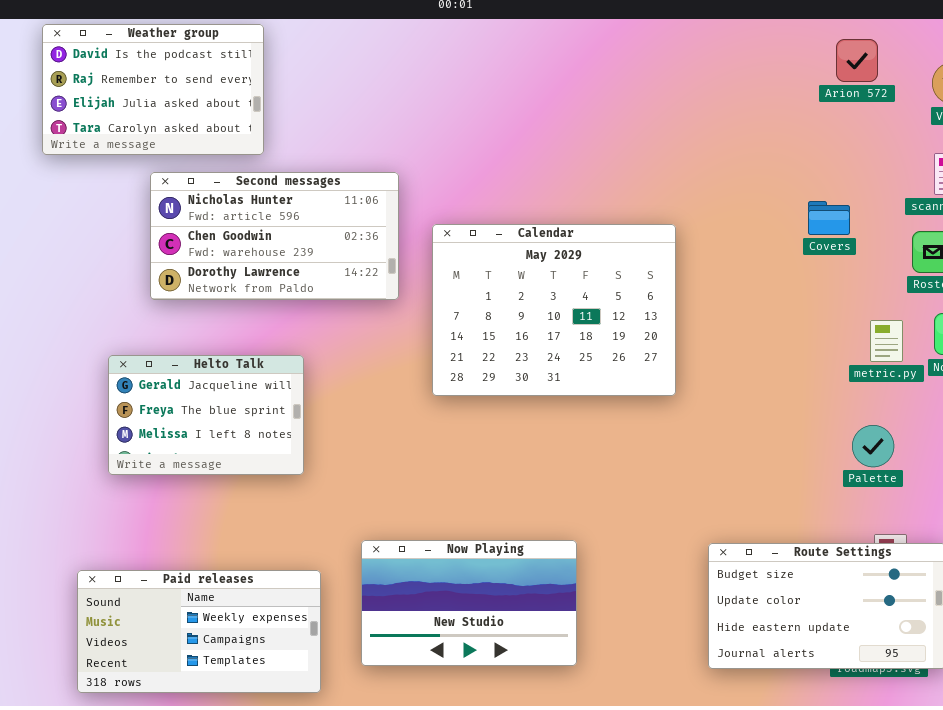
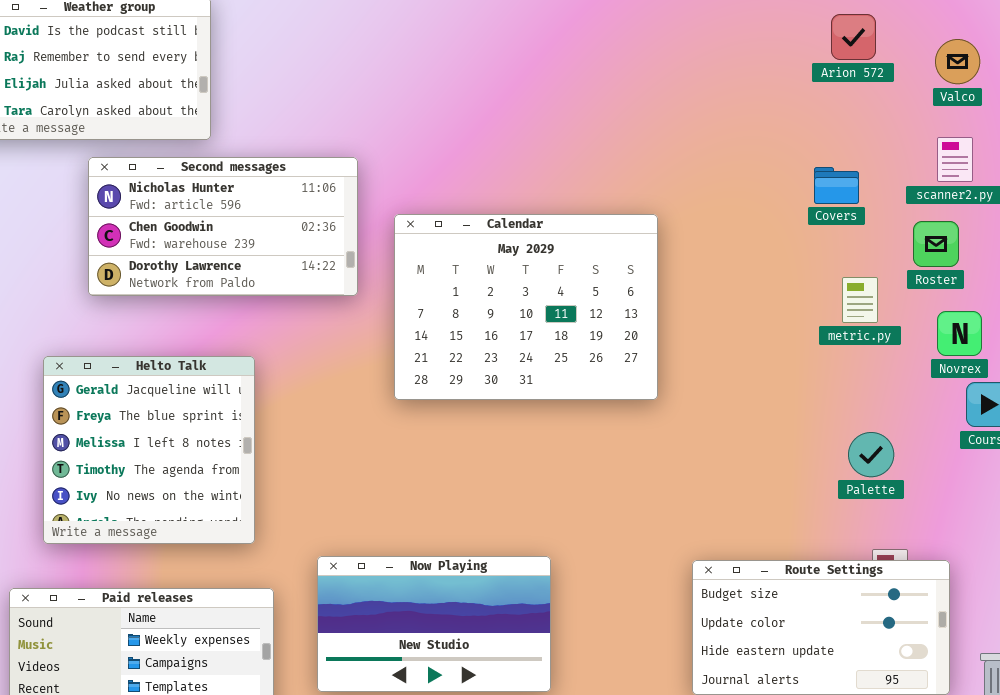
Covers: [808,201,850,235] -> [814,167,859,204], moved
metric.py: [870,320,903,362] -> [842,277,878,323], moved
Helto Talk: [108,355,304,475] -> [43,356,255,544], resized

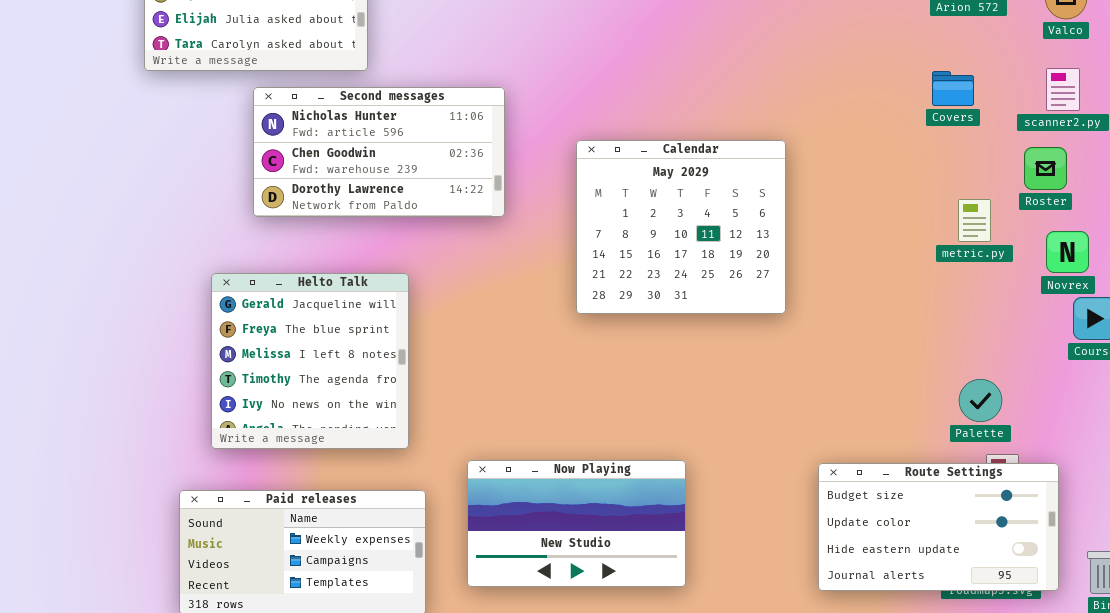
Covers: [814,167,859,204] -> [932,71,974,106], moved
Calendar: [394,214,658,400] -> [576,140,786,314], resized
Palette: [848,432,894,477] -> [959,379,1002,422], moved

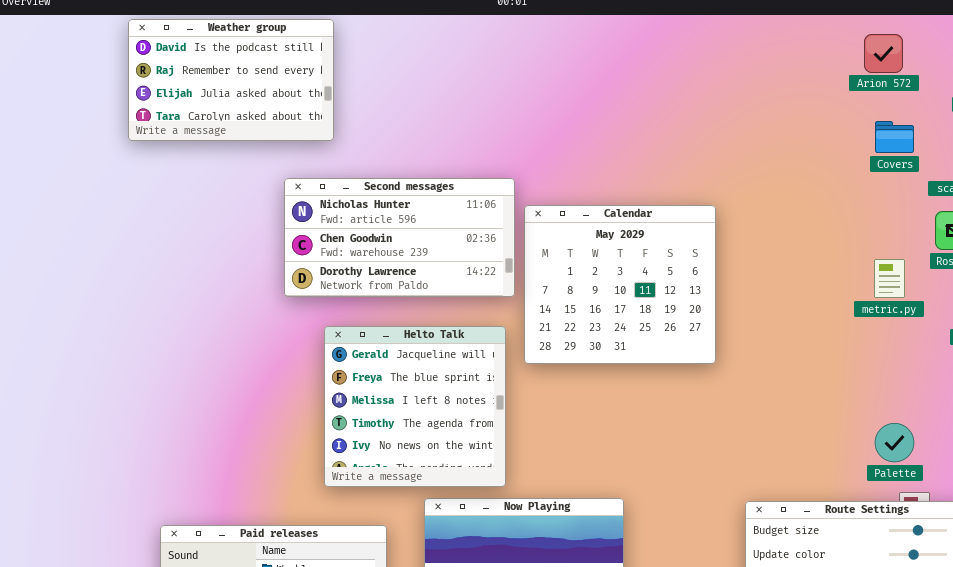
Covers: [932,71,974,106] -> [875,121,914,153], moved
Second messages: [253,87,505,217] -> [284,178,515,297], moved
Helto Talk: [211,273,409,449] -> [324,326,506,487], moved

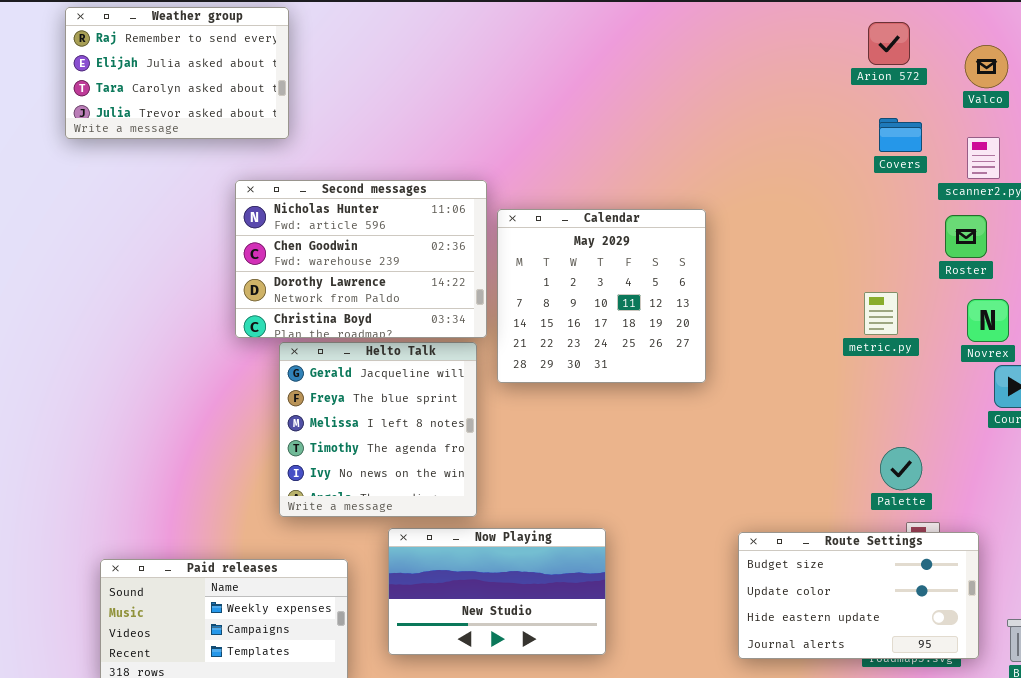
Weather group: [128,19,334,141] -> [65,7,289,139], scrolled down 1 row
Second messages: [284,178,515,297] -> [235,180,487,338], resized
metric.py: [874,259,905,298] -> [864,292,898,335], moved

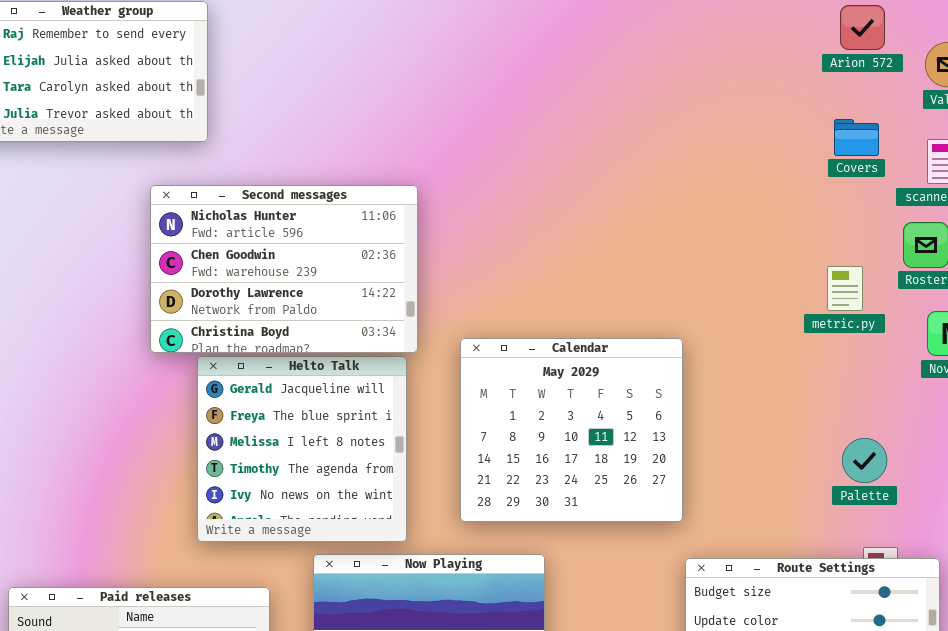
Arion 572: [868,22,910,65] -> [840,5,885,50], moved
Calendar: [497,209,706,383] -> [460,338,683,522], moved
metric.py: [864,292,898,335] -> [827,266,863,311], moved
Palette: [880,447,922,490] -> [842,438,887,483], moved

